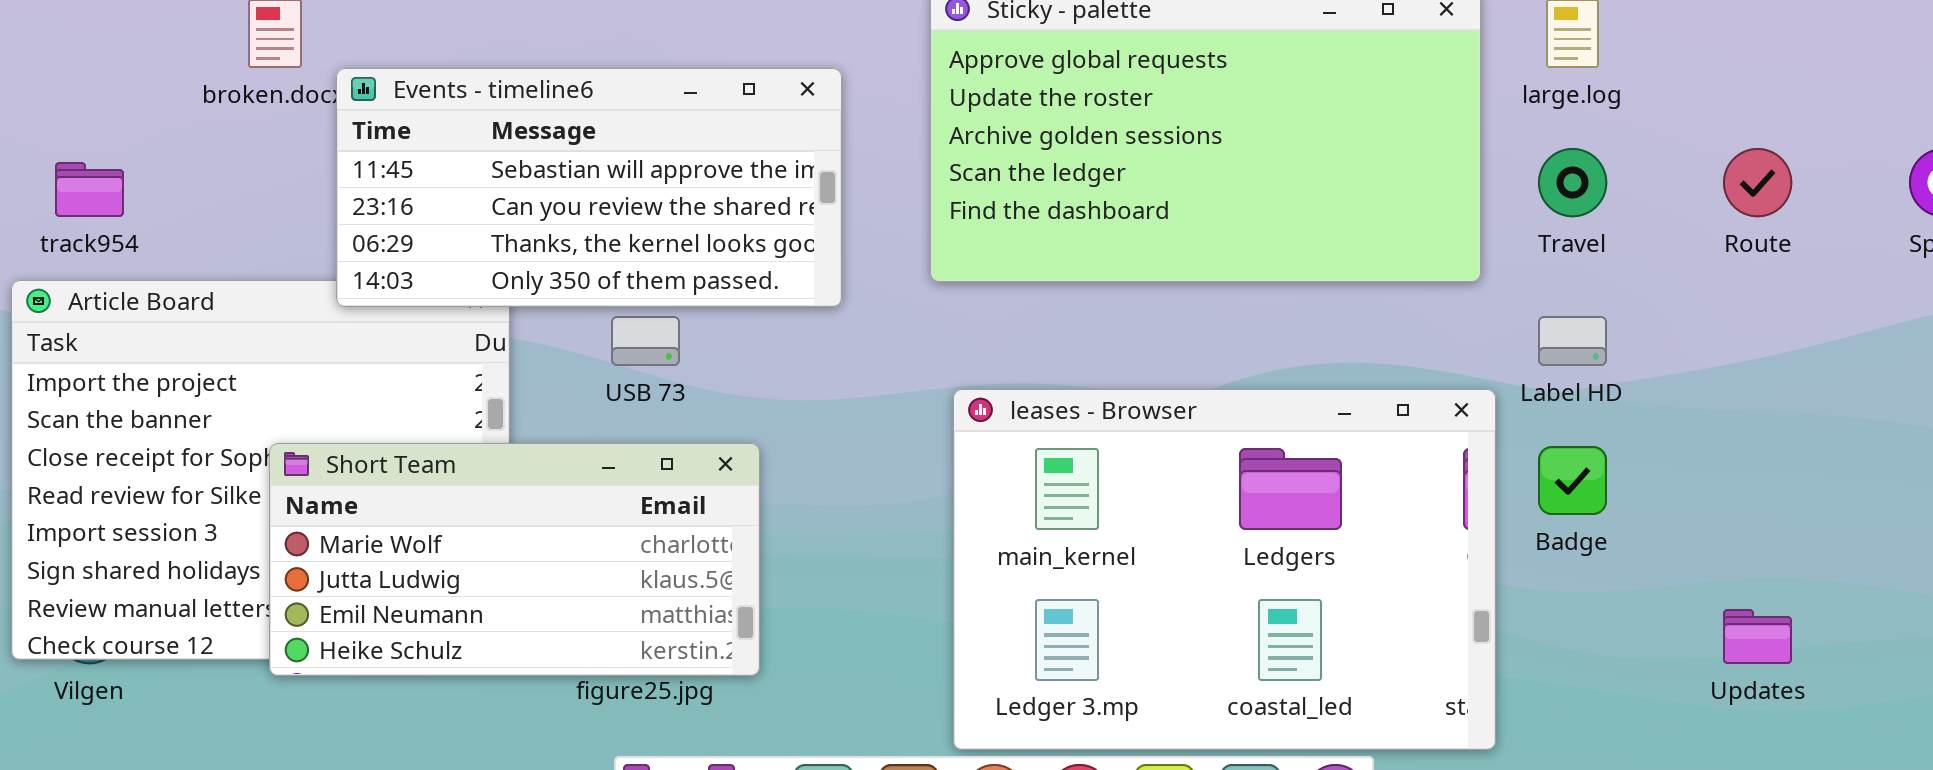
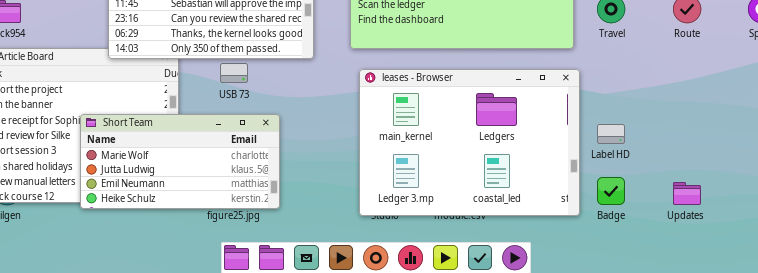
Label HD: [1538,316,1607,366] -> [597,124,625,144], moved
leases - Browser: [953,389,1496,750] -> [359,69,580,216], moved
Badge: [1538,446,1607,515] -> [597,177,625,205], moved

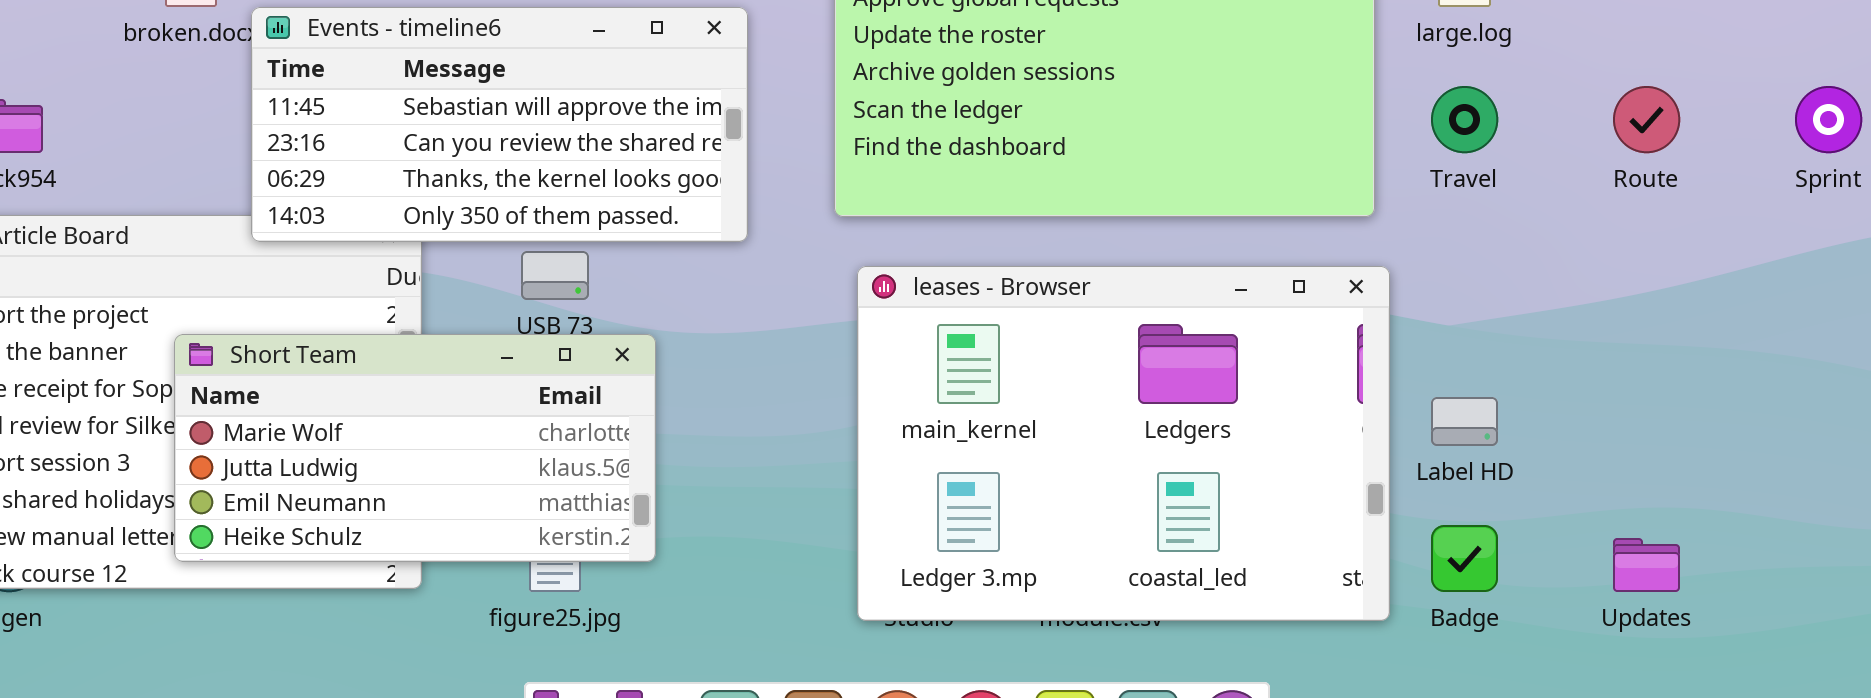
Short Team: [80,114,280,209] -> [174,334,656,562], moved

